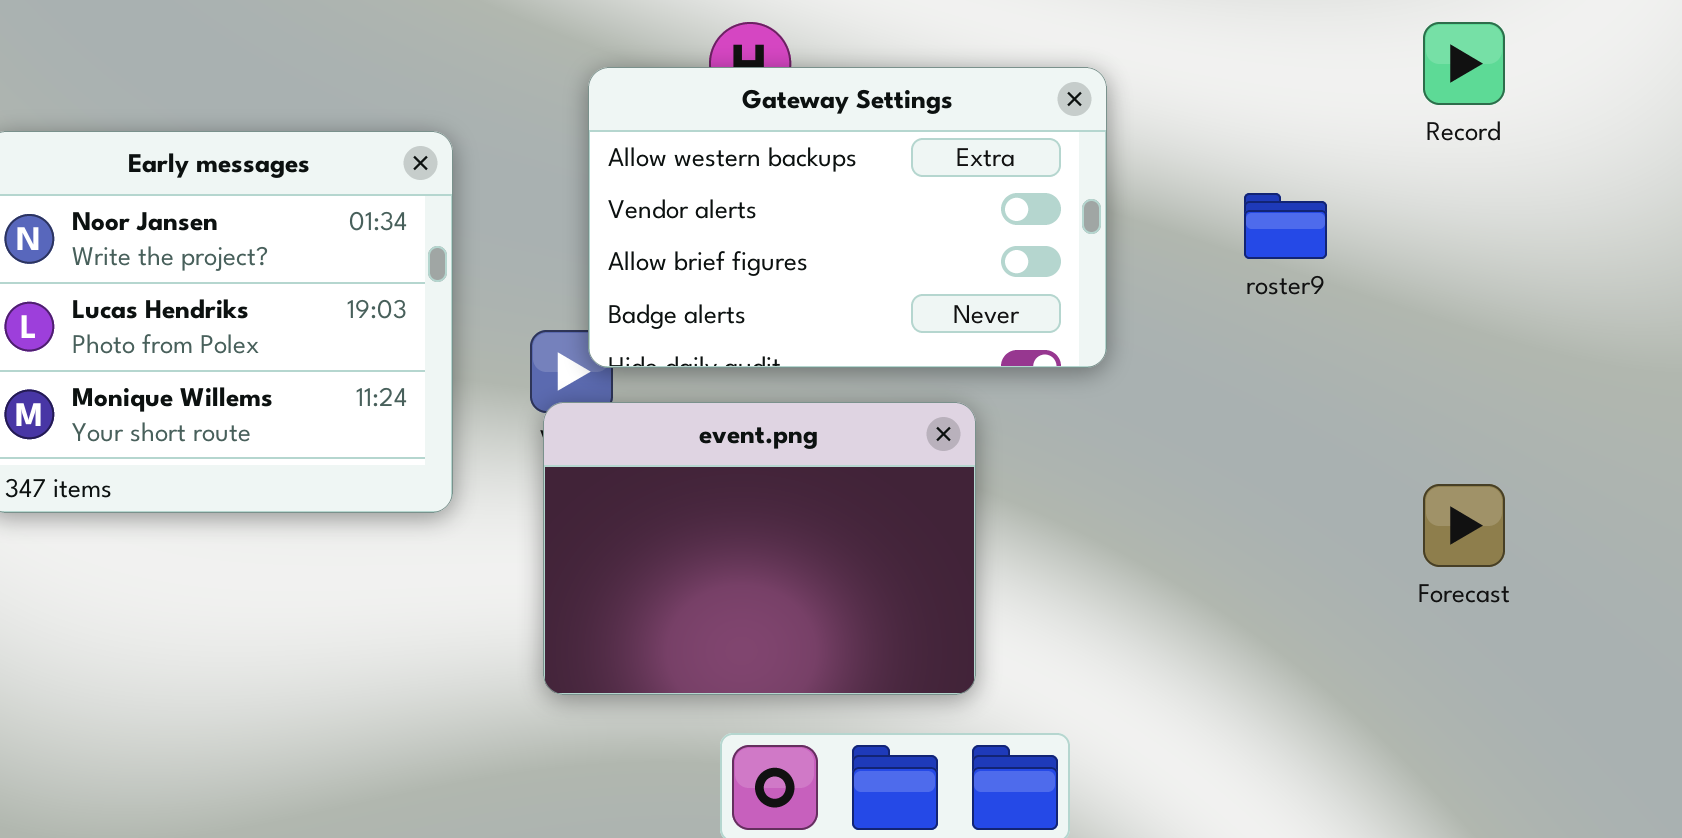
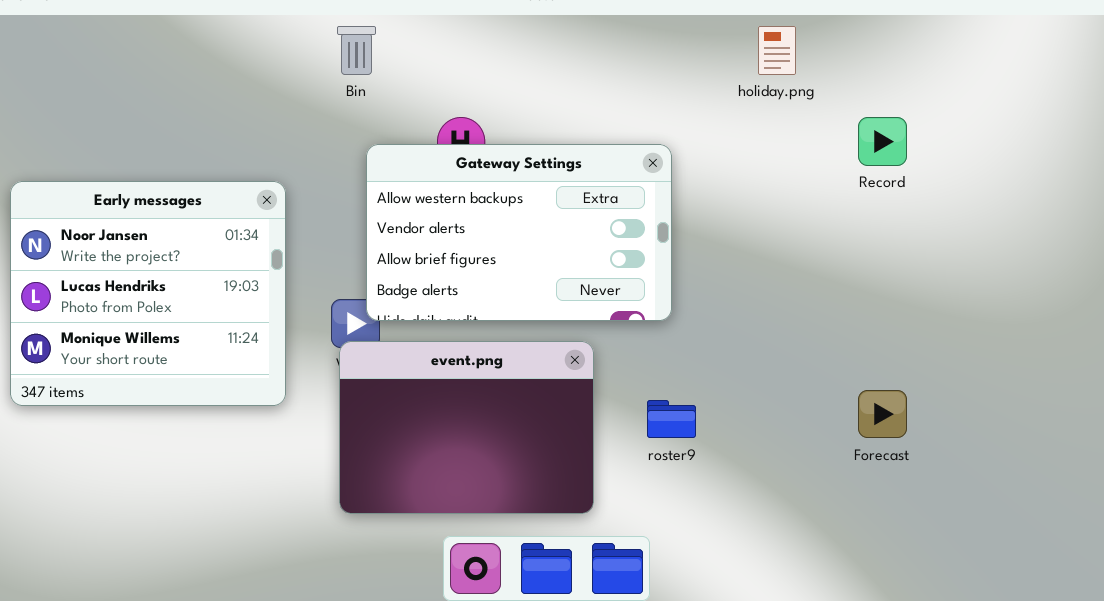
roster9: [1244,193,1327,259] -> [647,400,696,438], moved

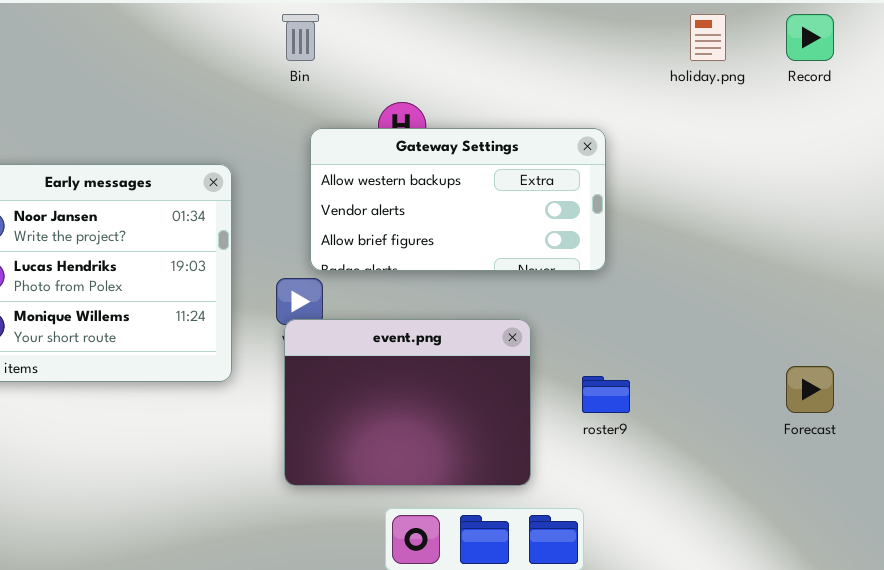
Record: [858,117,907,166] -> [786,14,834,61], moved
Gateway Settings: [366,144,672,321] -> [310,128,606,271], resized

